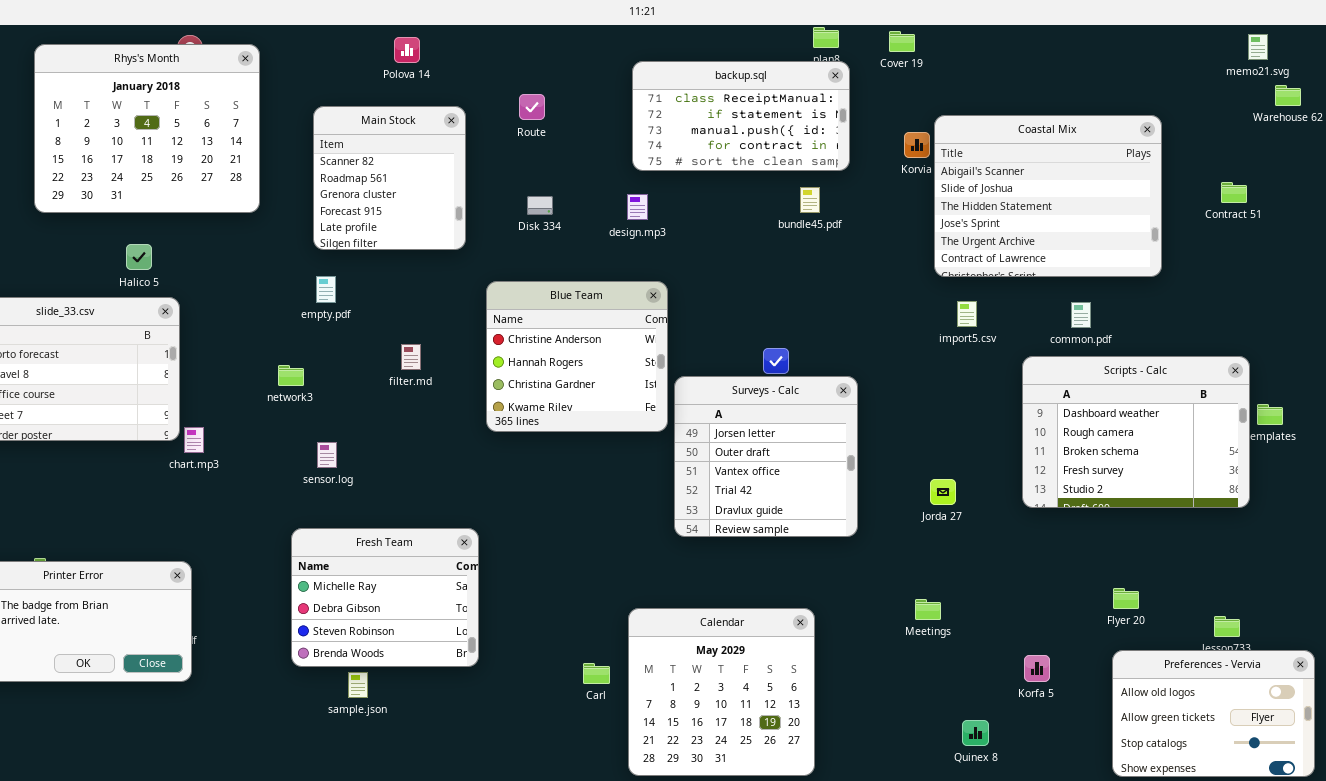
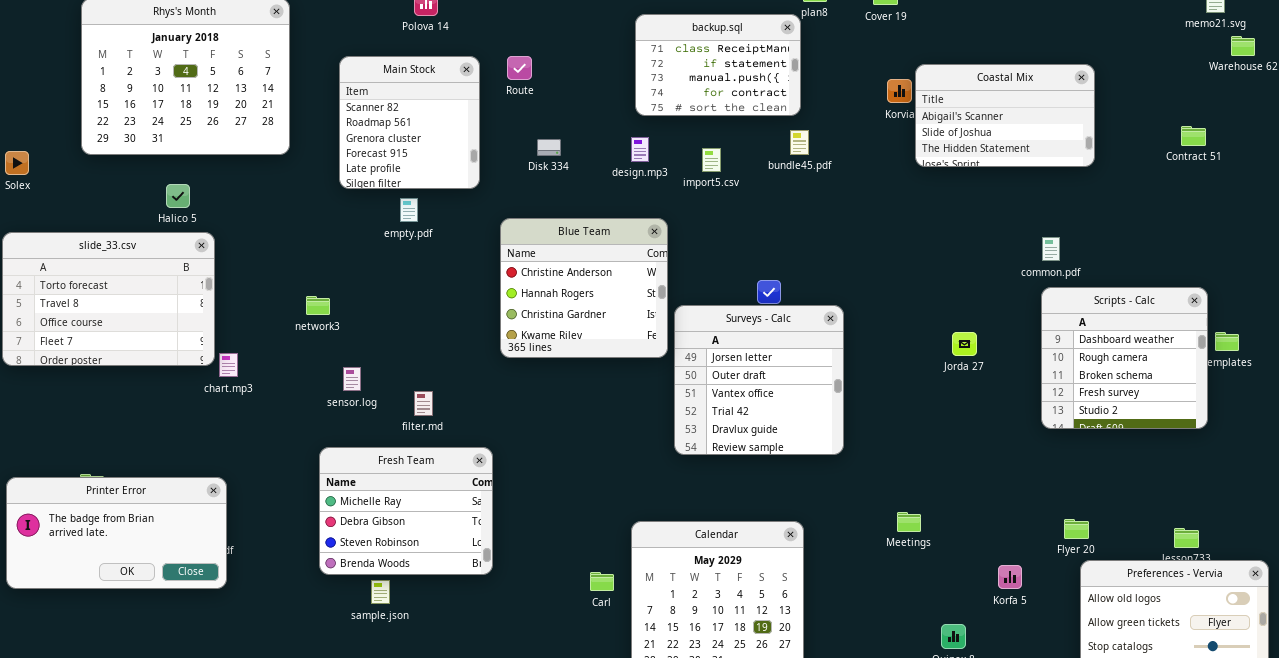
backup.sql: [632,61,850,171] -> [635,14,801,116], resized
Route: [519,94,545,120] -> [507,56,532,80], moved
Coastal Mix: [934,115,1162,277] -> [915,64,1095,167], resized
empty.pdf: [316,276,336,303] -> [400,198,418,222], moved
import5.csv: [957,301,977,327] -> [702,148,721,172], moved
filter.md: [401,344,421,370] -> [414,391,433,416], moved
Scripts - Calc: [1022,356,1250,508] -> [1041,287,1208,429], resized
Jorda 27: [930,479,956,505] -> [952,332,977,356], moved
Flyer 20: [1113,588,1139,609] -> [1064,519,1089,539], moved

